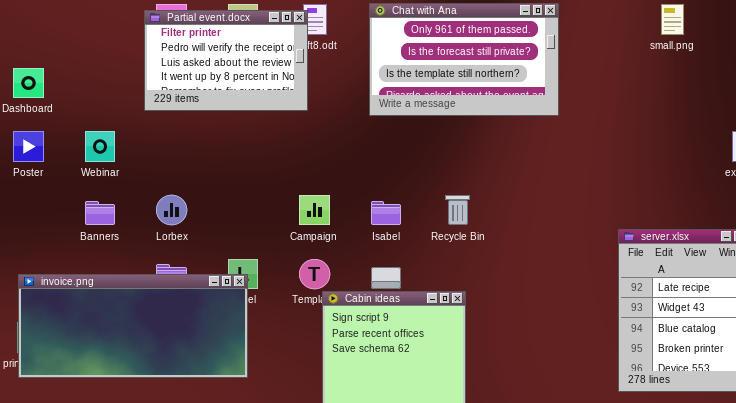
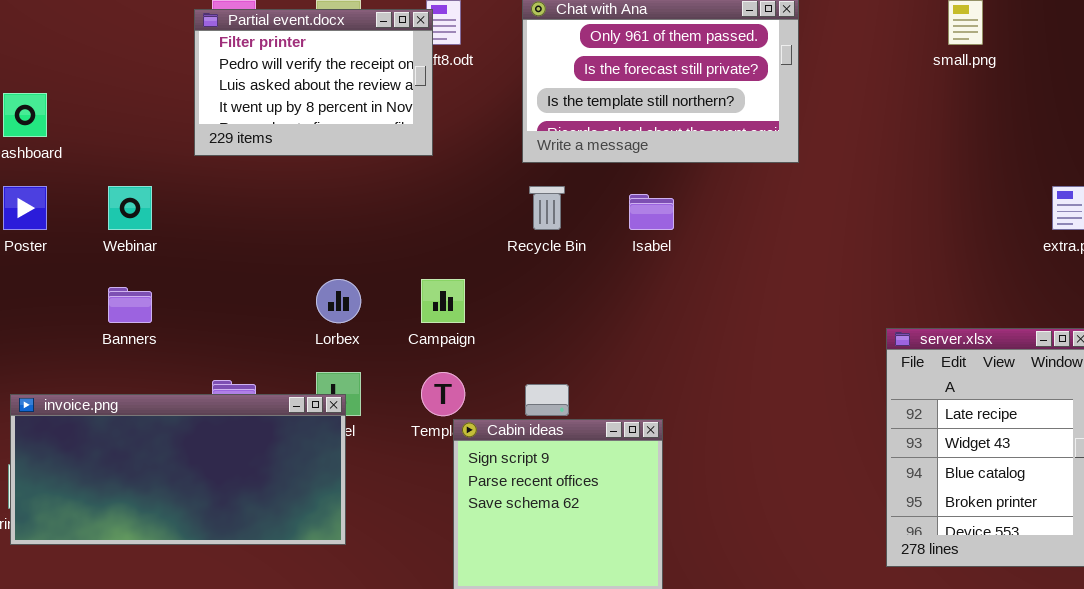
Lorbex: [156,195,187,225] -> [316,279,361,323], moved
Recycle Bin: [445,195,470,225] -> [529,186,565,230], moved
Isabel: [371,201,401,225] -> [629,194,674,230], moved

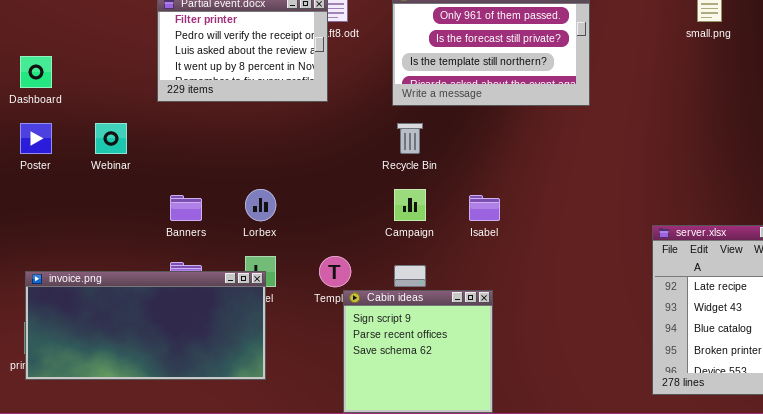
Isabel: [629,194,674,230] -> [469,195,500,221], moved
Campaign: [421,279,465,323] -> [394,189,426,221], moved
Banners: [108,287,152,323] -> [170,195,202,221], moved

